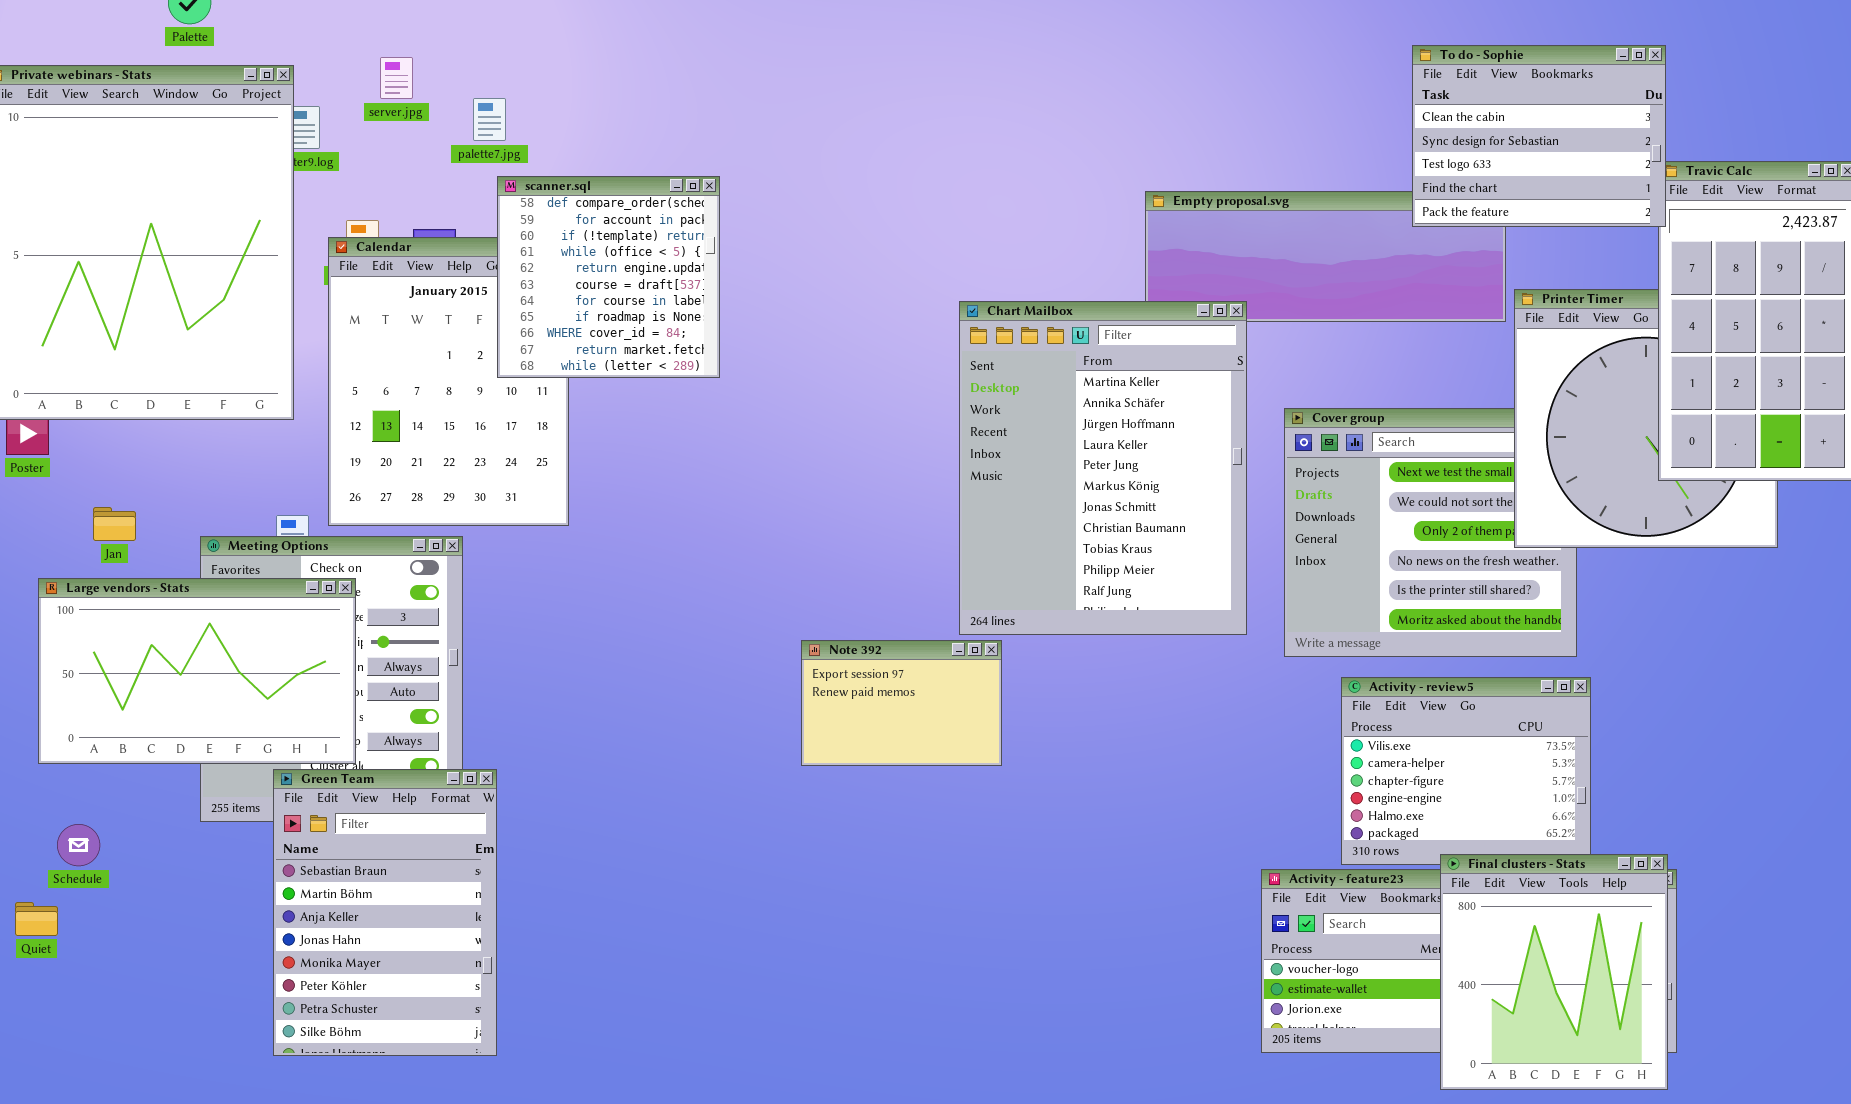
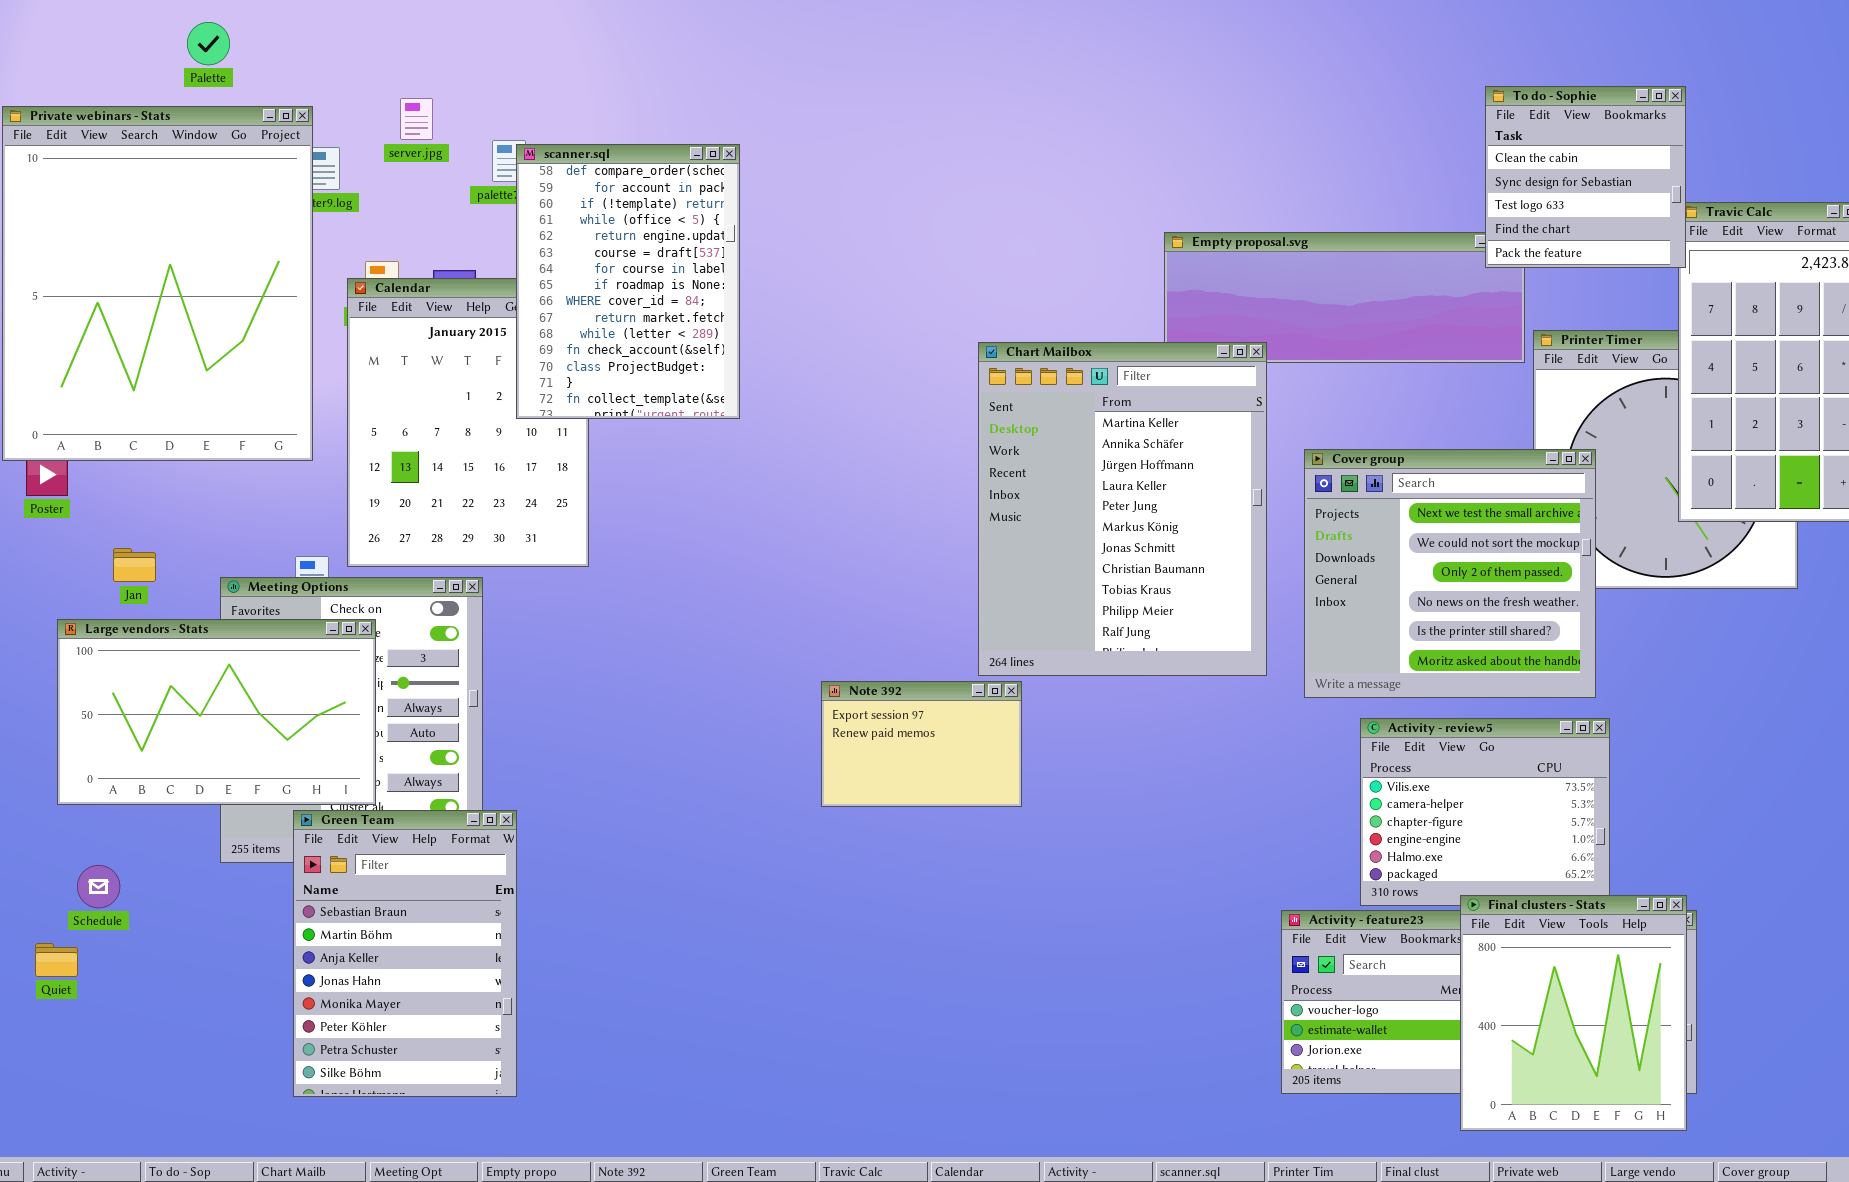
To do - Sophie: [1412,45,1666,227] -> [1485,86,1686,268], resized
scanner.sql: [497,176,720,378] -> [516,144,740,419], resized
Cover group: [1284,408,1577,657] -> [1304,449,1596,698], raised

